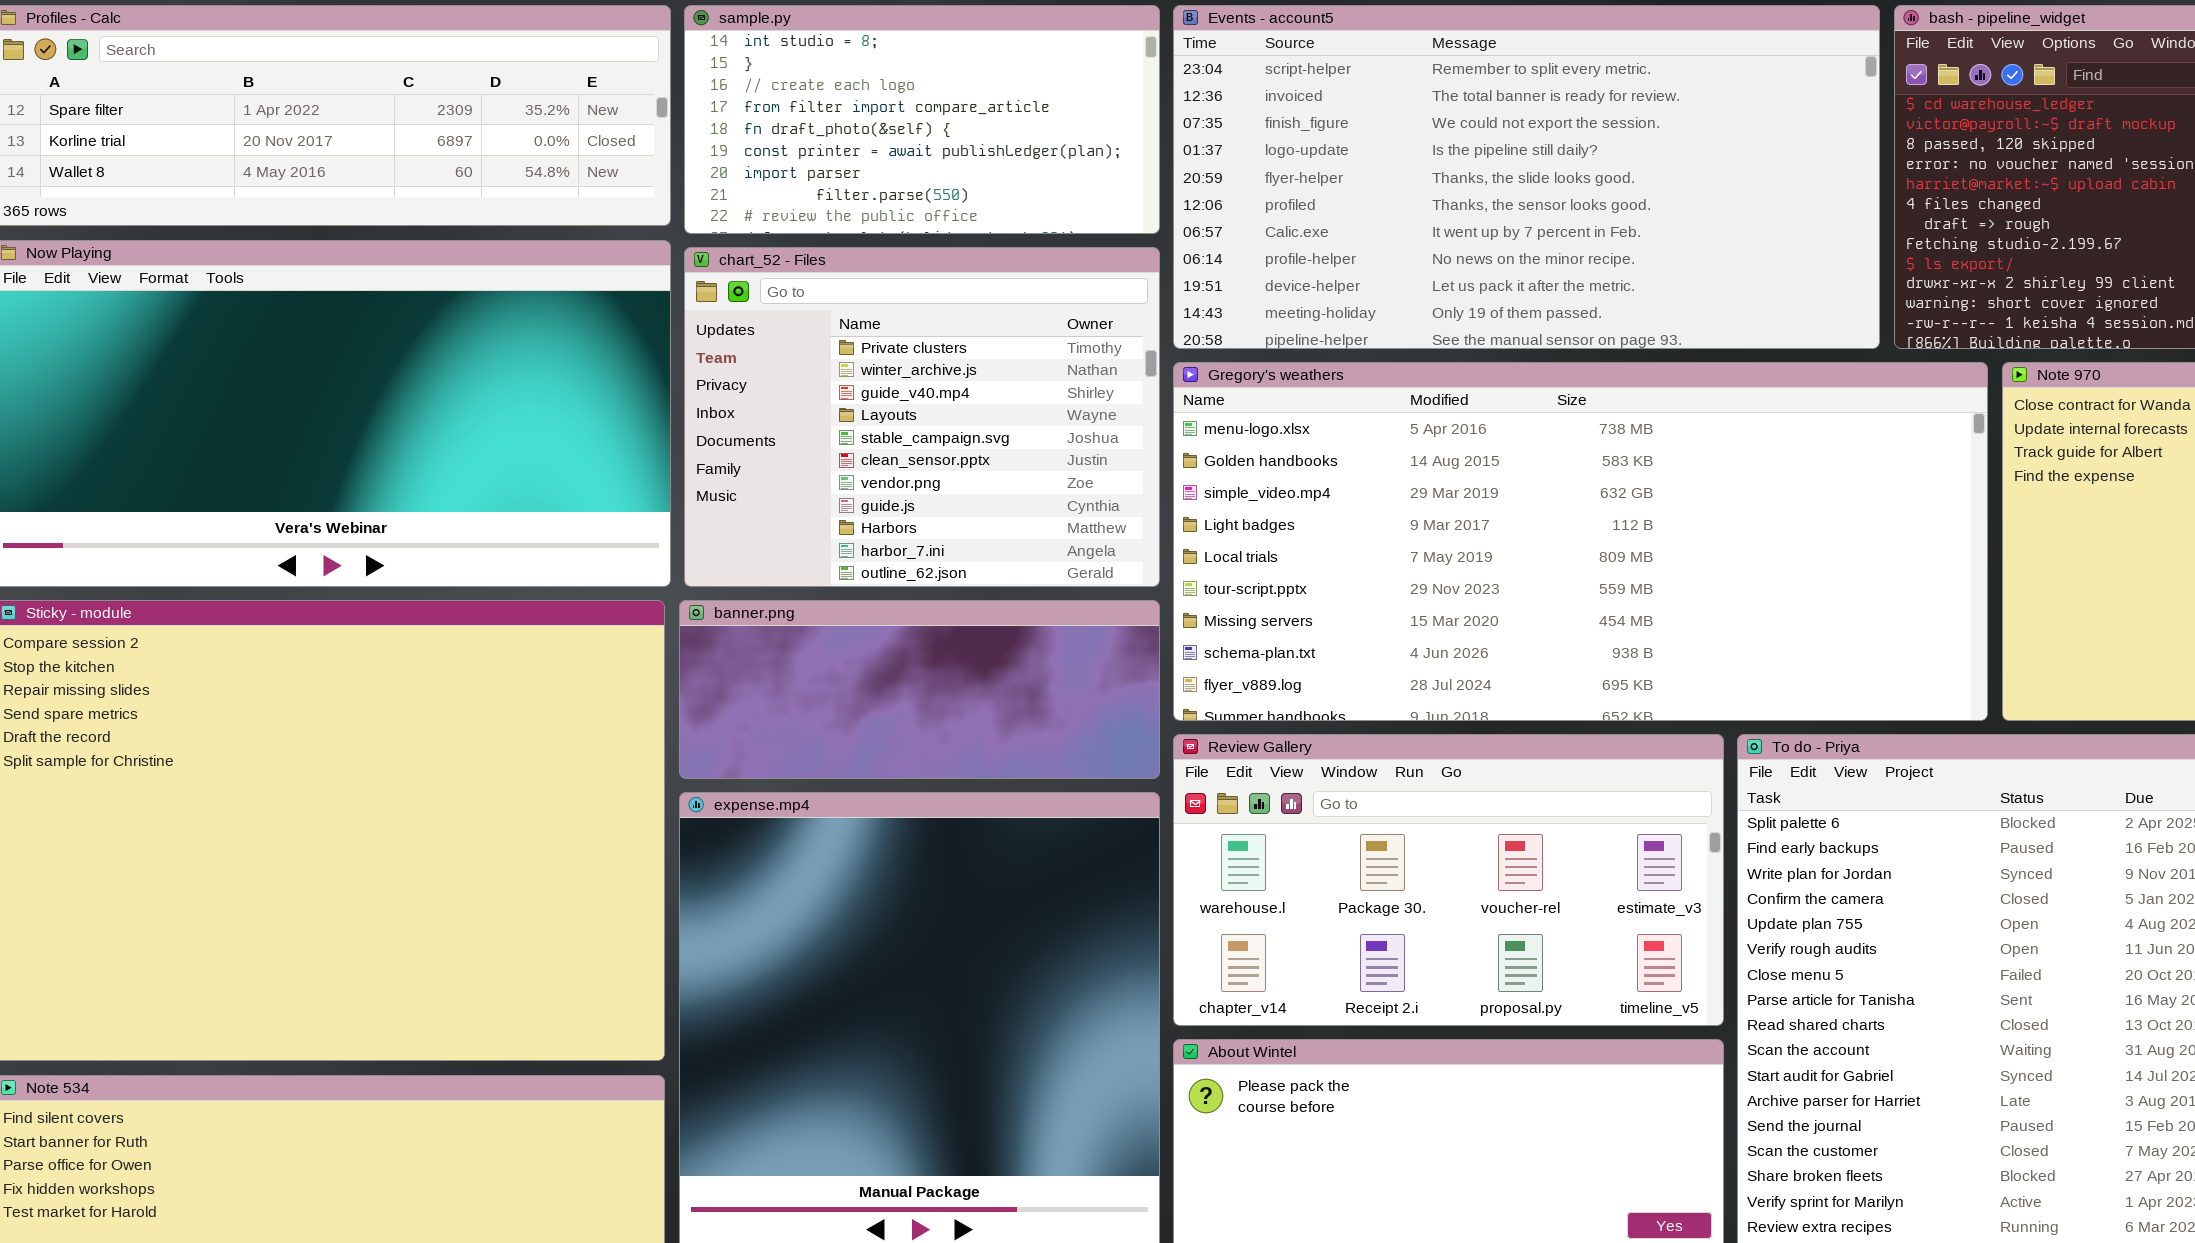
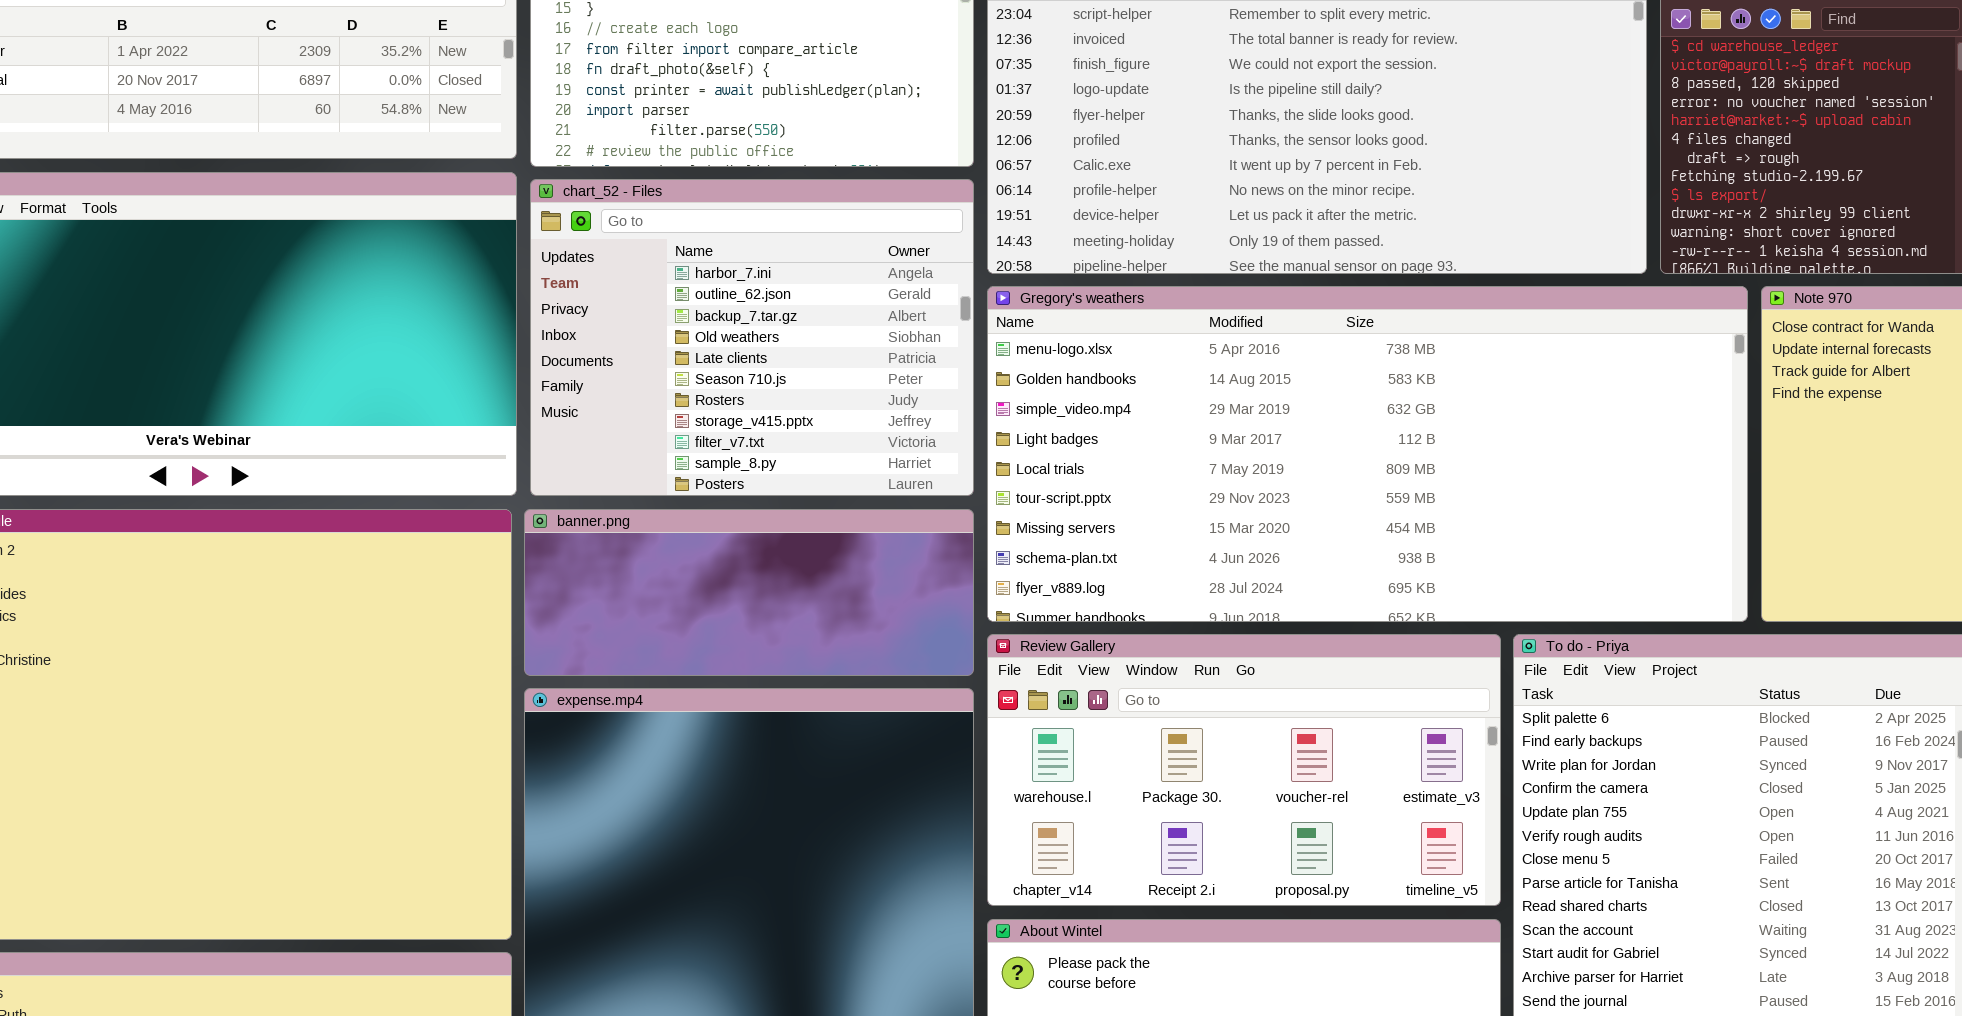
chart_52 - Files: [684,247,1160,587] -> [530,179,974,496], scrolled down 9 rows

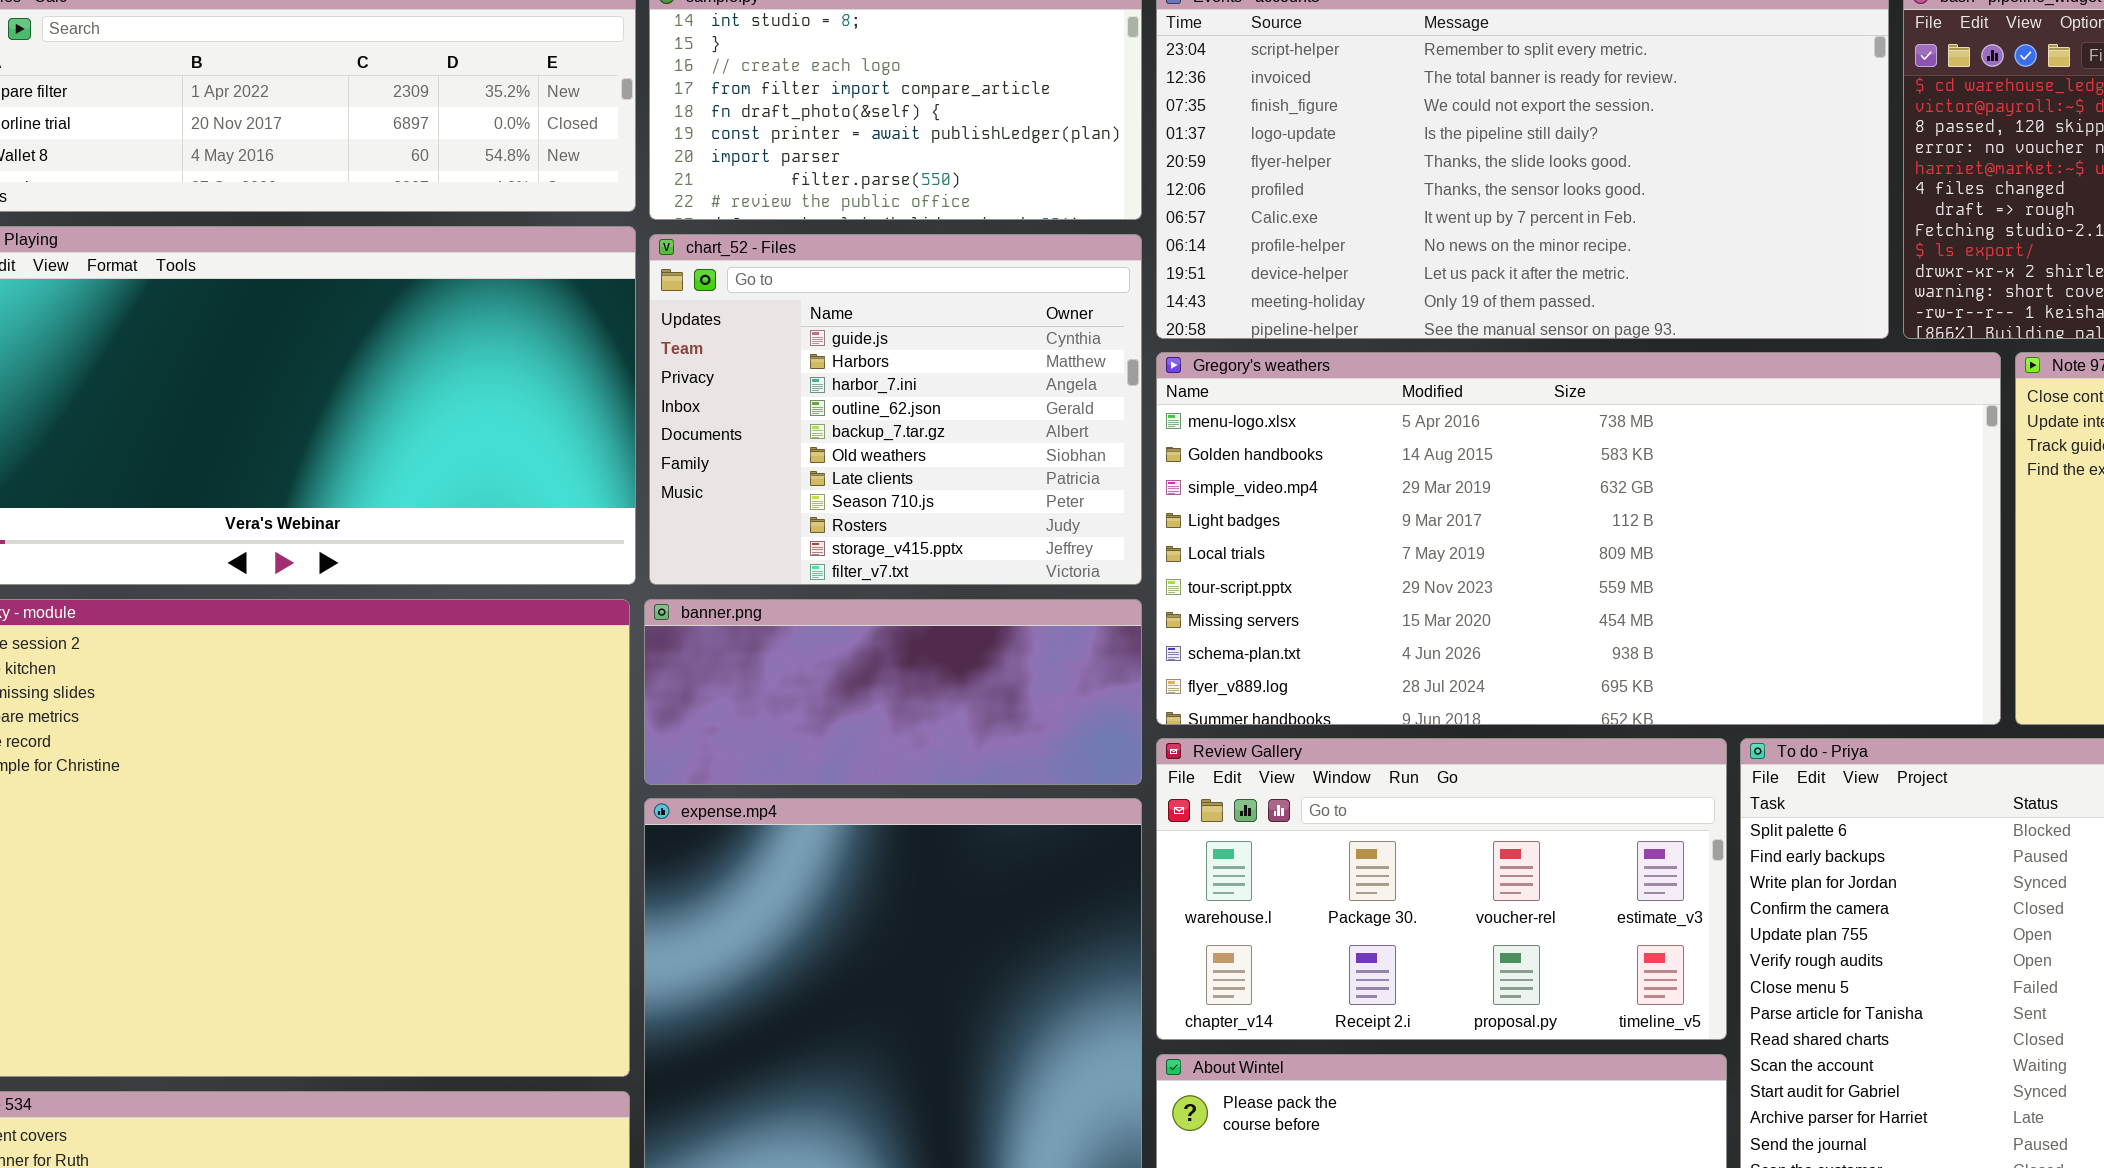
chart_52 - Files: [530,179,974,496] -> [649,234,1142,585], scrolled up 2 rows

